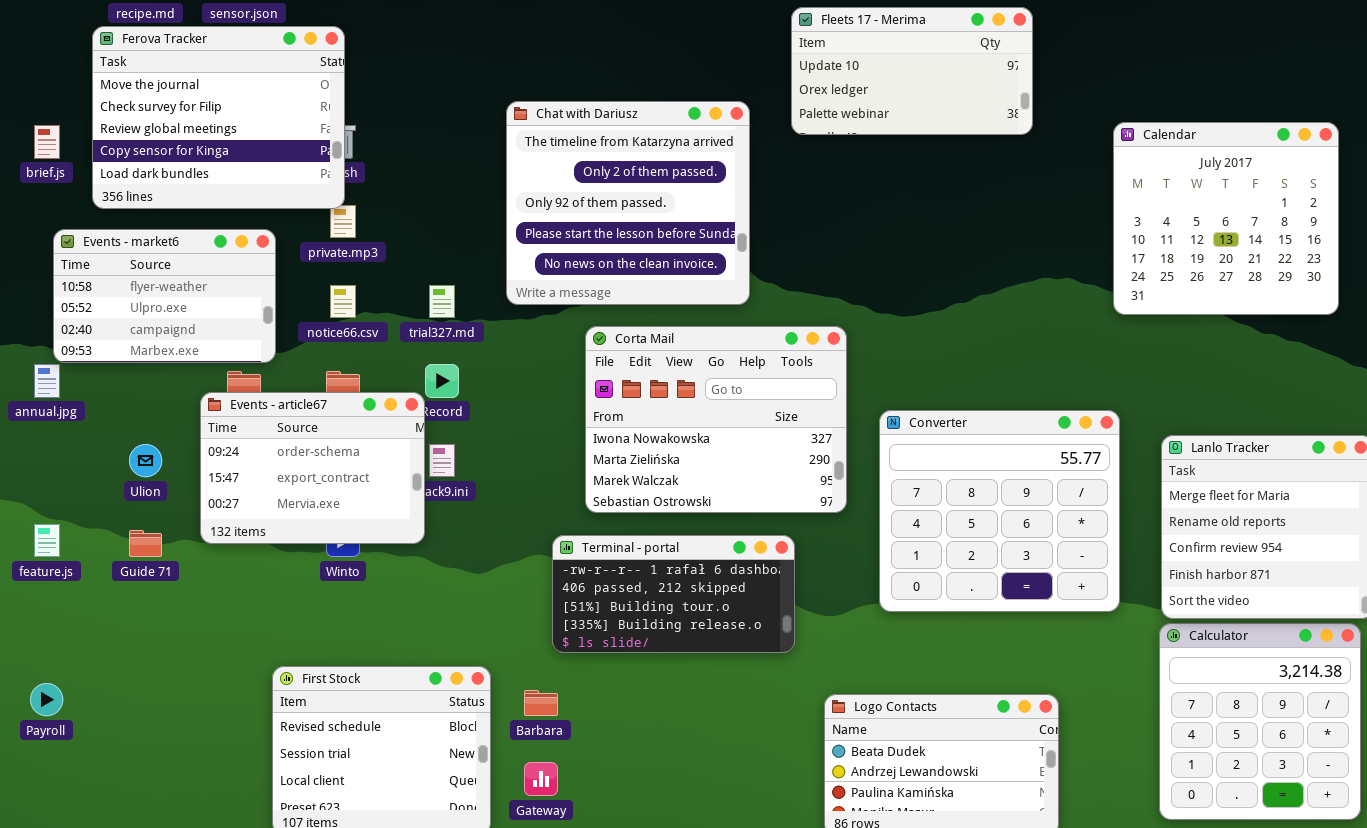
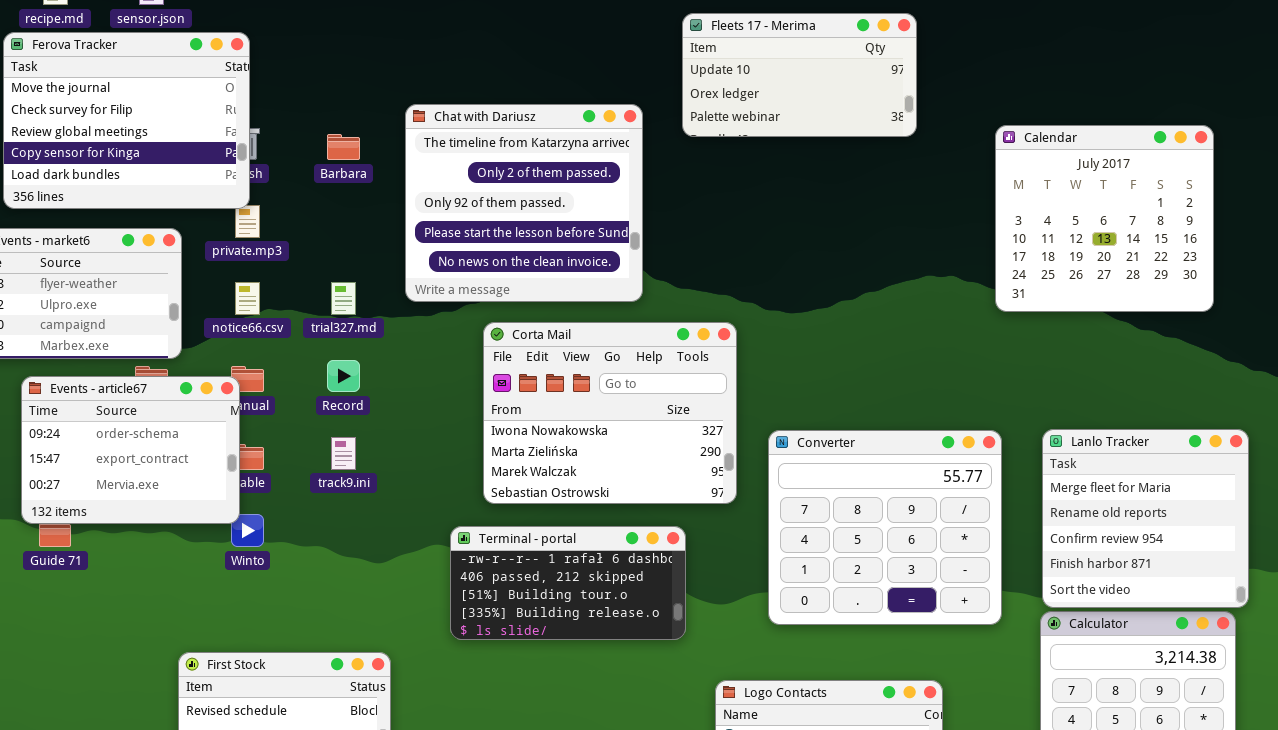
Events - article67: [200,392,425,544] -> [21,376,240,524], moved
Converter: [879,410,1120,612] -> [768,430,1002,625], moved
Barbara: [524,690,558,716] -> [327,134,360,160], moved

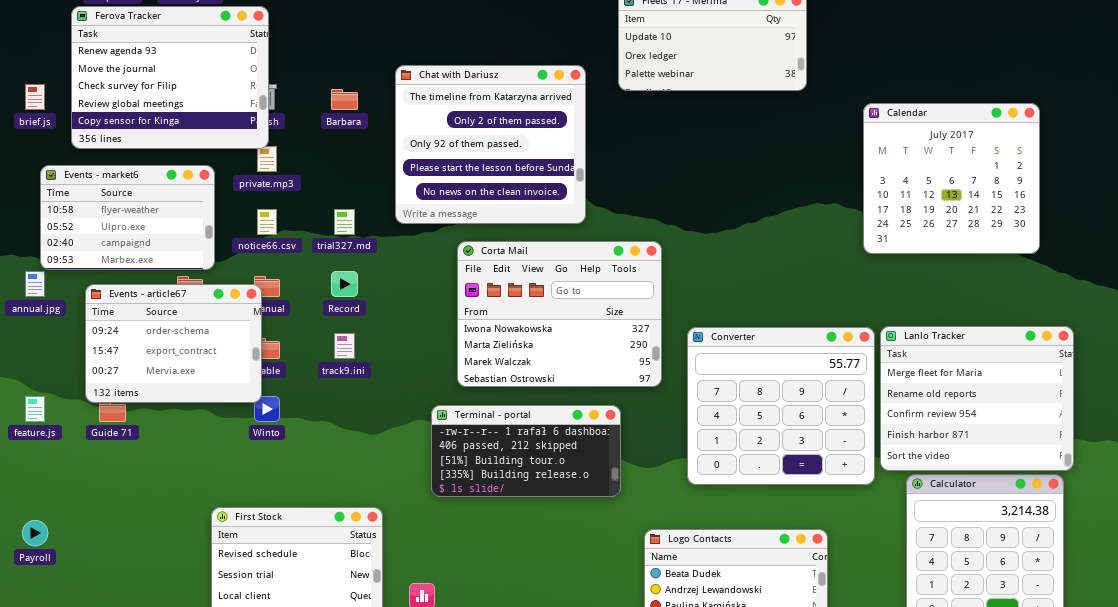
Ferova Tracker: [3,32,250,209] -> [71,6,269,149], scrolled up 1 row
Calendar: [995,125,1214,312] -> [863,103,1040,254], moved
Lanlo Tracker: [1042,429,1249,608] -> [880,326,1074,471], resized

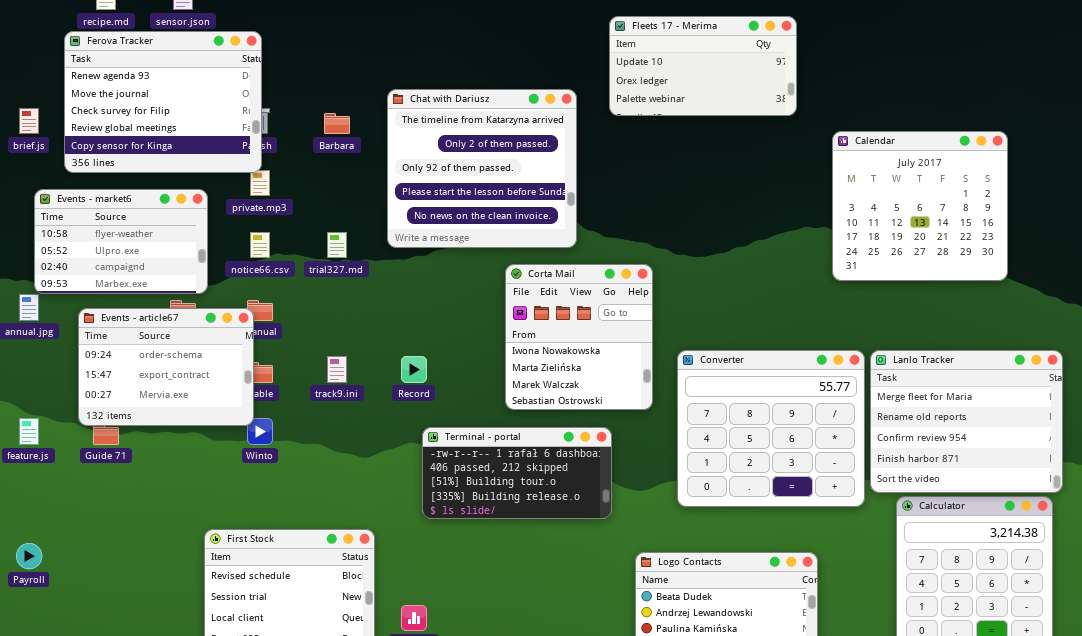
Calendar: [863,103,1040,254] -> [832,131,1008,281], moved
Corta Mail: [457,241,662,387] -> [505,264,653,410], resized
Record: [331,271,358,297] -> [401,356,427,383], moved

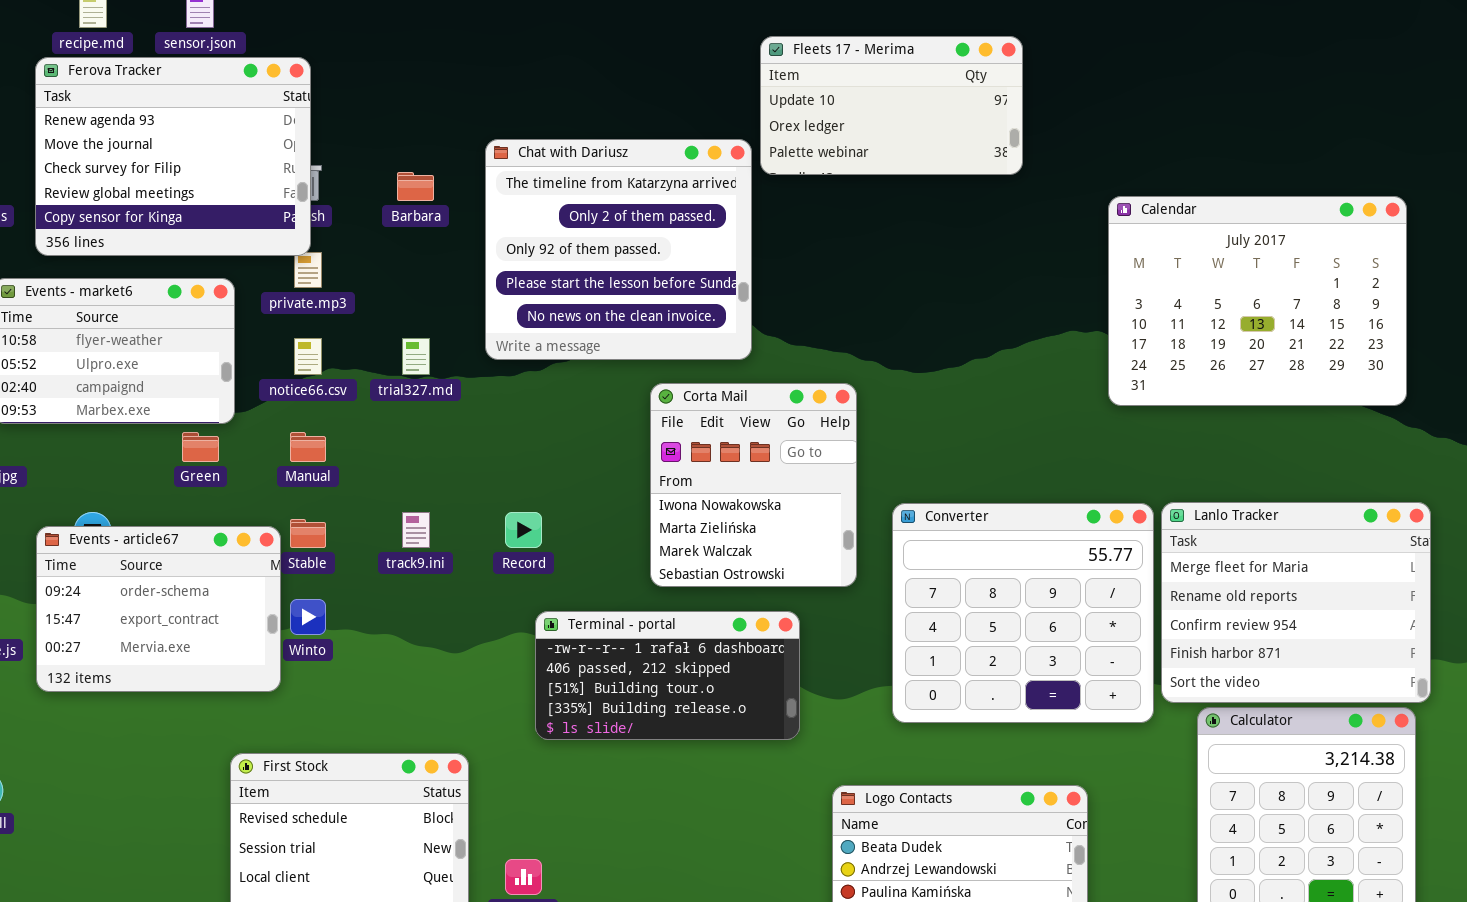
Fleets 17 - Merima: [609,16,797,116] -> [760,36,1023,175], moved
Calendar: [832,131,1008,281] -> [1108,196,1407,406], resized
Events - article67: [78,308,254,426] -> [36,526,281,692], moved

